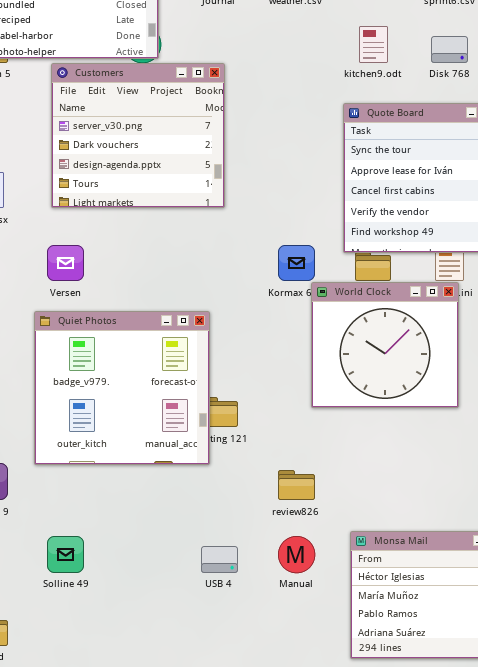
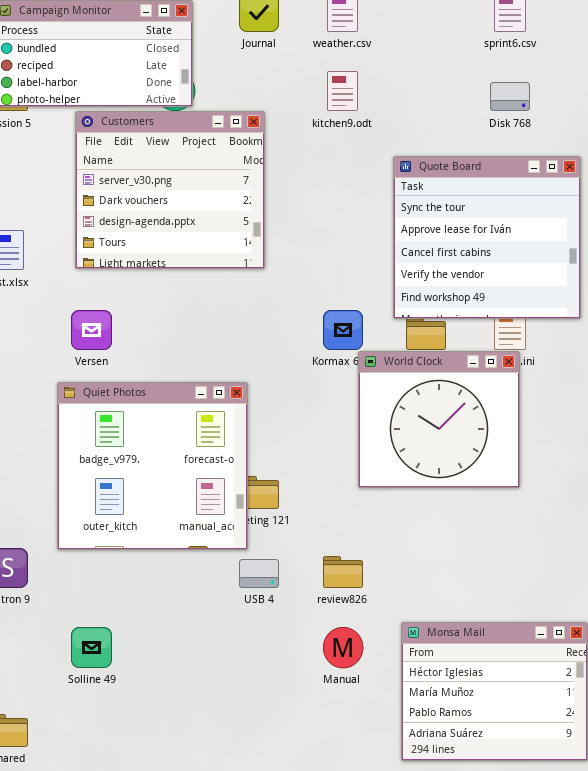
kitchen9.odt: [359,26,388,63] -> [327,71,358,111], moved
USB 4: [201,546,238,573] -> [239,559,279,588], moved

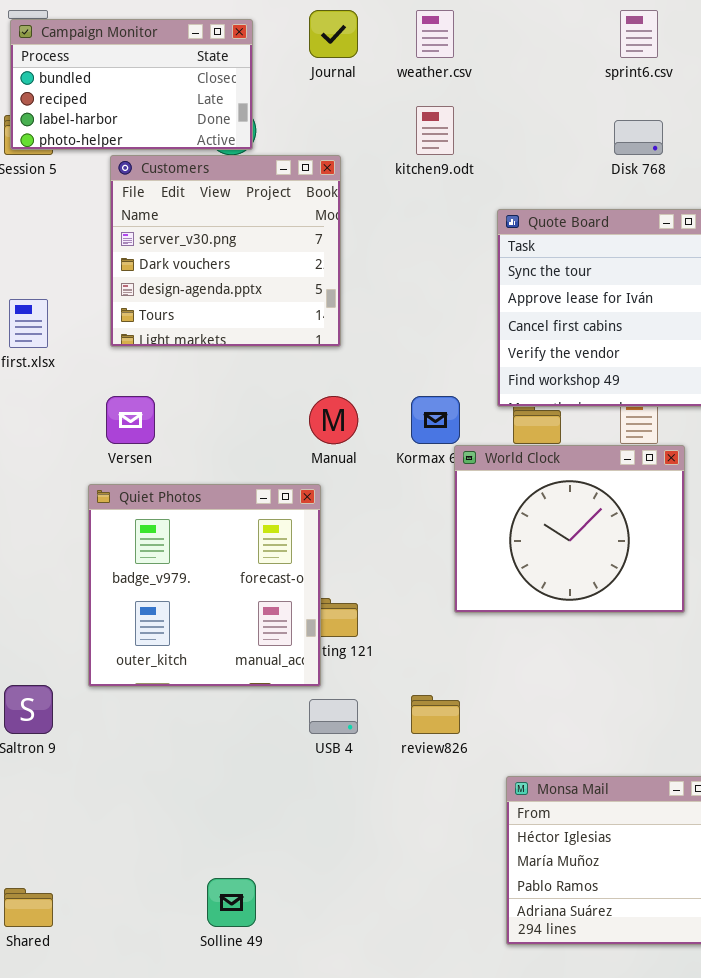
World Clock: [358,351,520,488] -> [454,445,685,613], resized
Solline 49: [71,627,112,668] -> [207,878,256,927], moved
Manual: [323,627,363,668] -> [309,396,358,444], moved

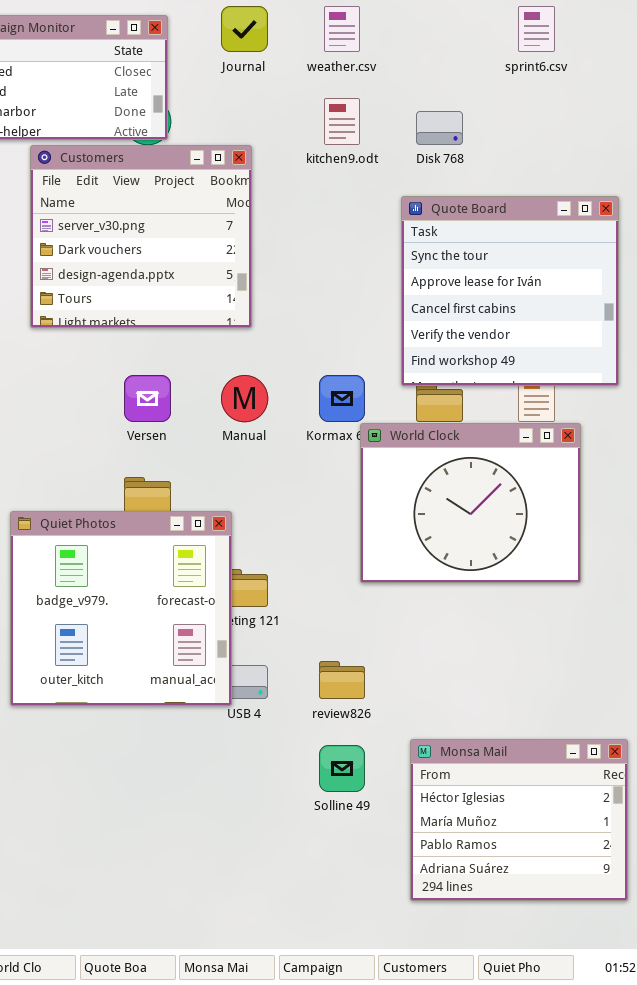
Disk 768: [614,120,663,155] -> [416,111,463,145], moved
Versen: [106,396,155,444] -> [124,375,171,422], moved
Quiet Photos: [88,484,321,687] -> [10,511,232,706], moved
Solline 49: [207,878,256,927] -> [319,745,365,792], moved

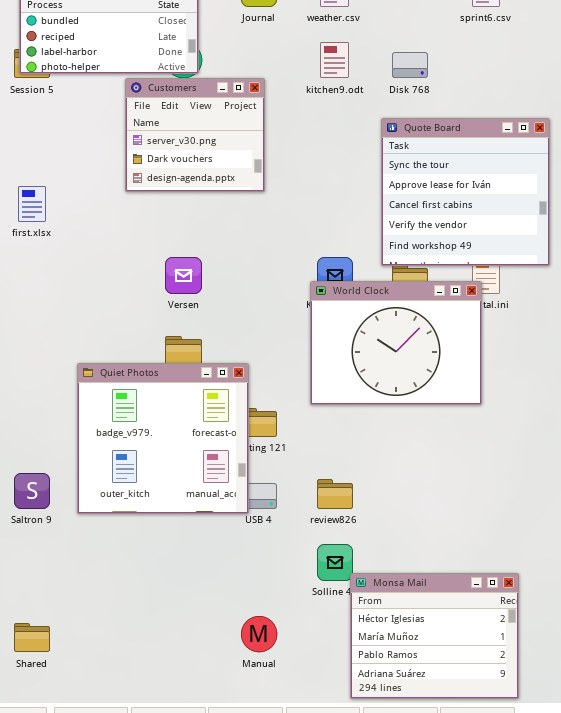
Customers: [30,145,252,328] -> [125,78,265,192], resized
Manual: [221,375,268,422] -> [241,616,277,652], moved
World Clock: [360,423,581,583] -> [310,281,482,405], moved
Monsa Mail: [410,739,628,901] -> [350,573,519,699], moved

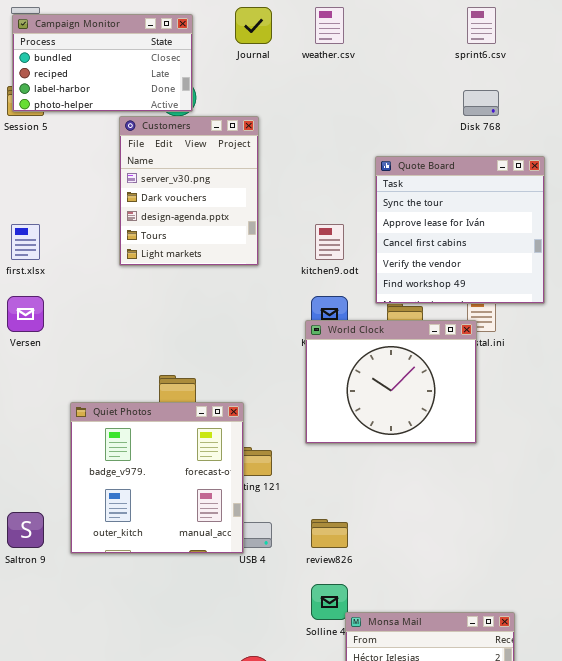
kitchen9.odt: [320,42,349,78] -> [315,224,344,260], moved
Disk 768: [392,52,428,78] -> [463,90,499,116], moved
Customers: [125,78,265,192] -> [119,116,259,266], resized
Versen: [165,257,202,294] -> [7,296,44,332], moved

